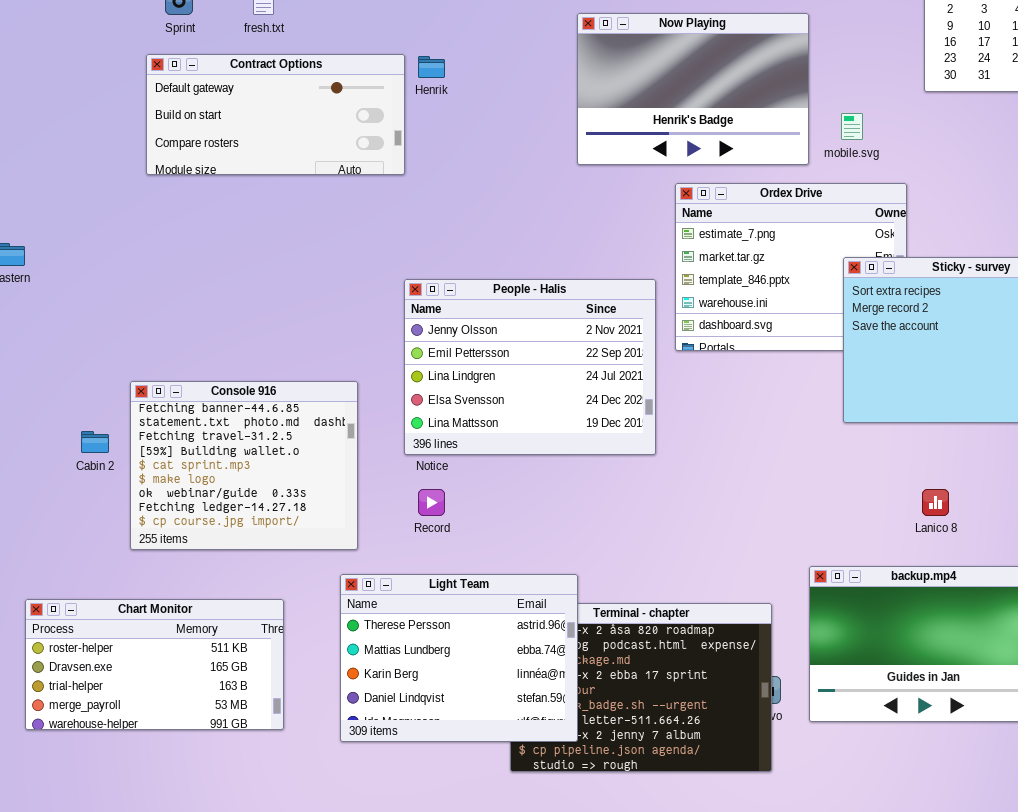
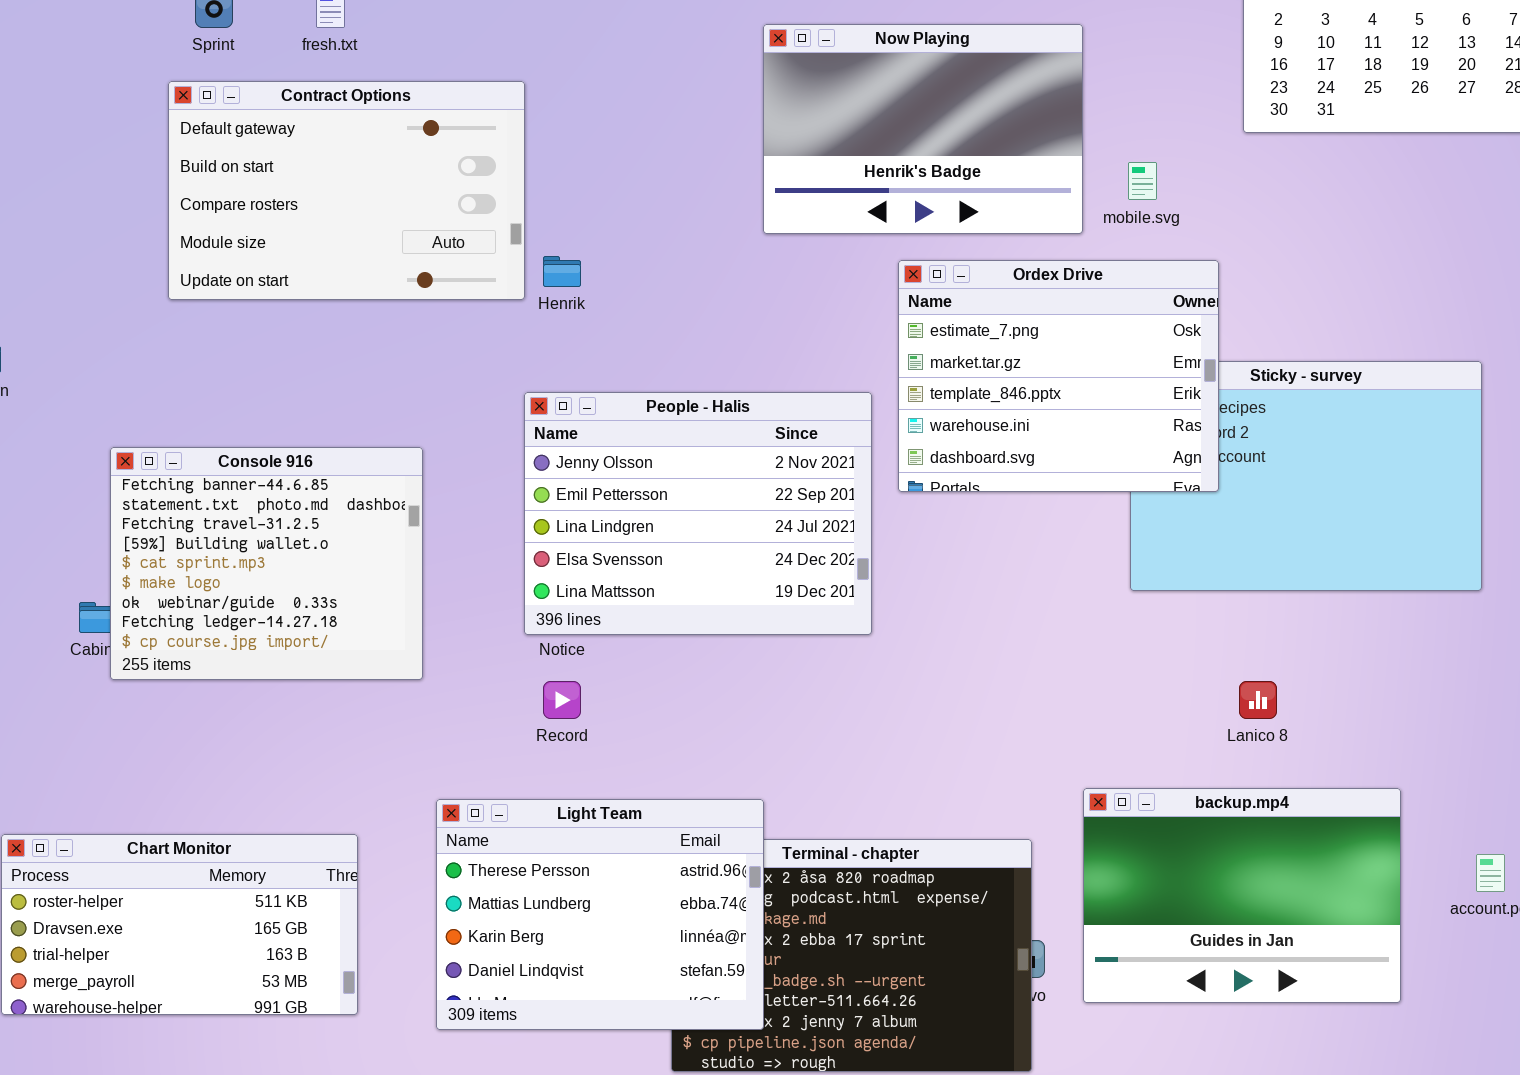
Contract Options: [146,54,405,175] -> [168,81,525,300], resized
Henrik: [418,56,445,78] -> [543,256,581,287], moved
Ordex Drive: [675,183,907,351] -> [898,260,1219,492], raised
Console 916: [130,381,358,550] -> [110,447,423,680], moved

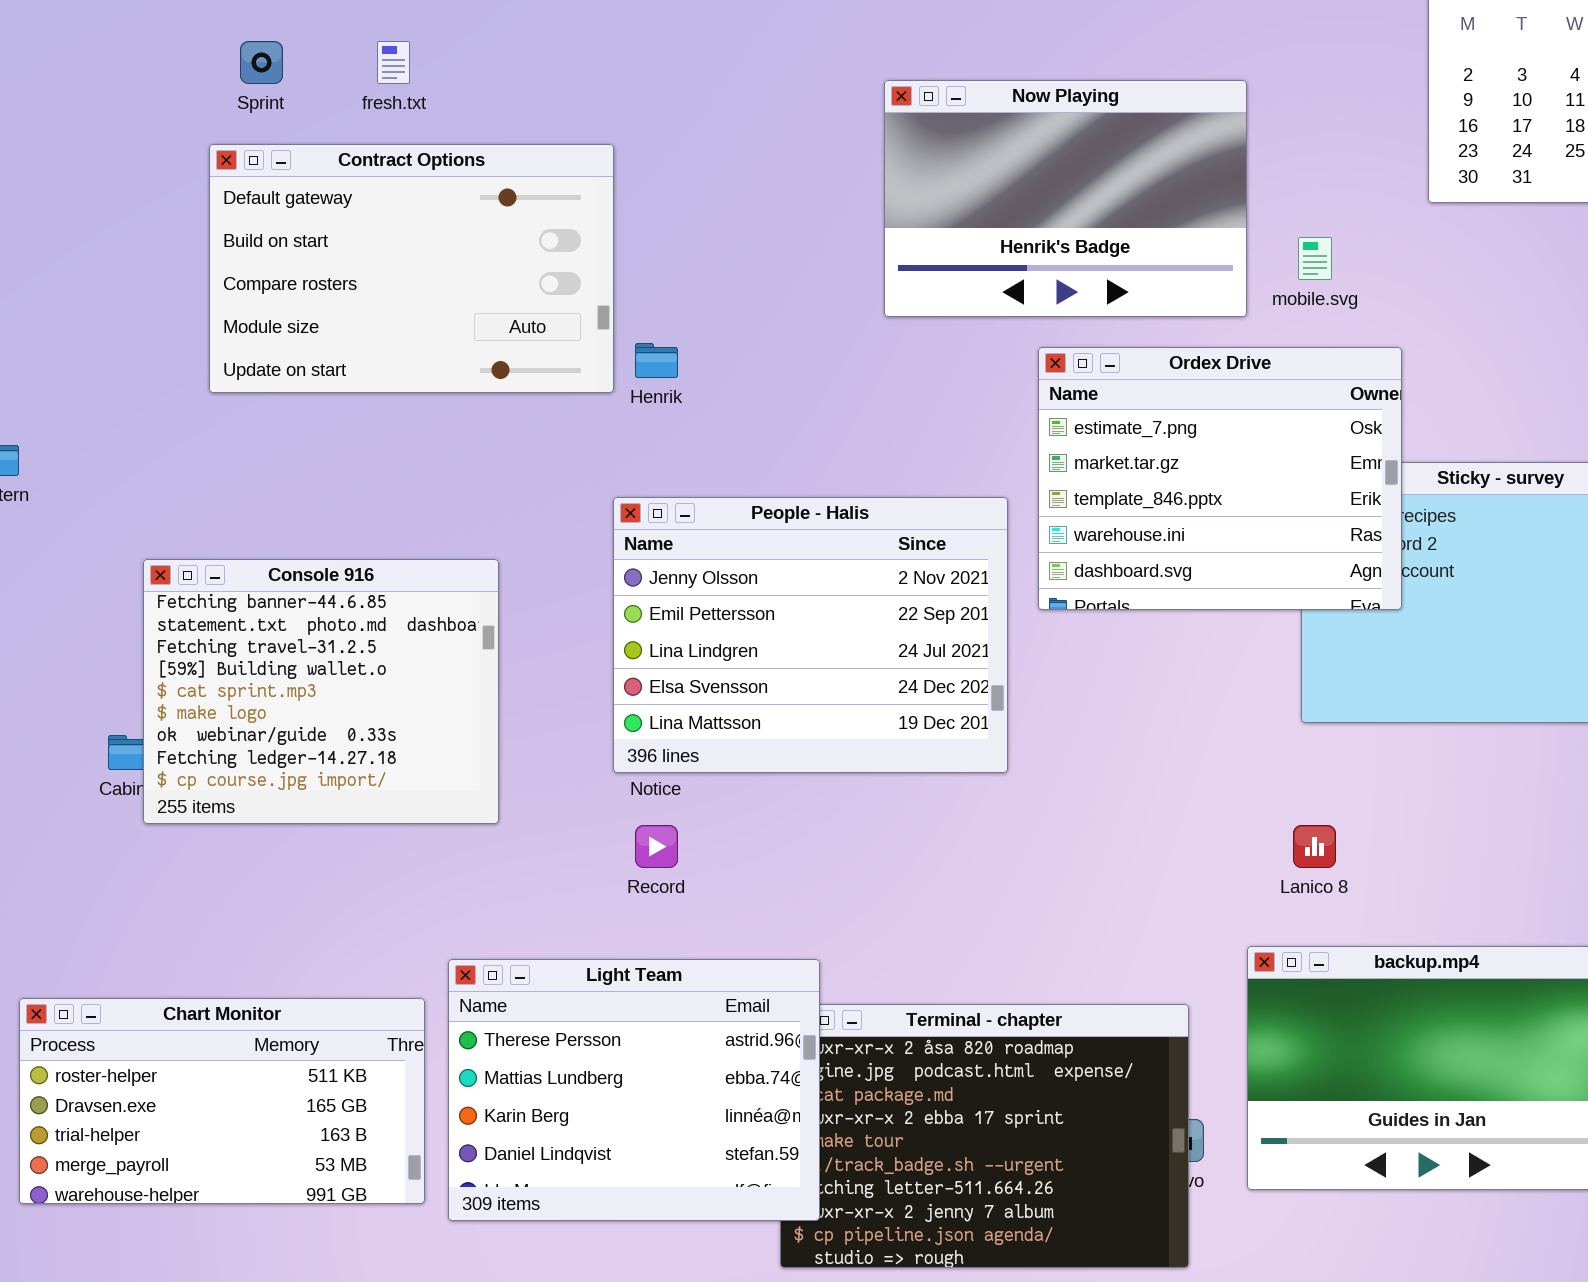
Lanico 8: [1239,681,1277,719] -> [1293,825,1336,868], moved
Light Team: [436,799,764,1030] -> [448,959,820,1221], moved

